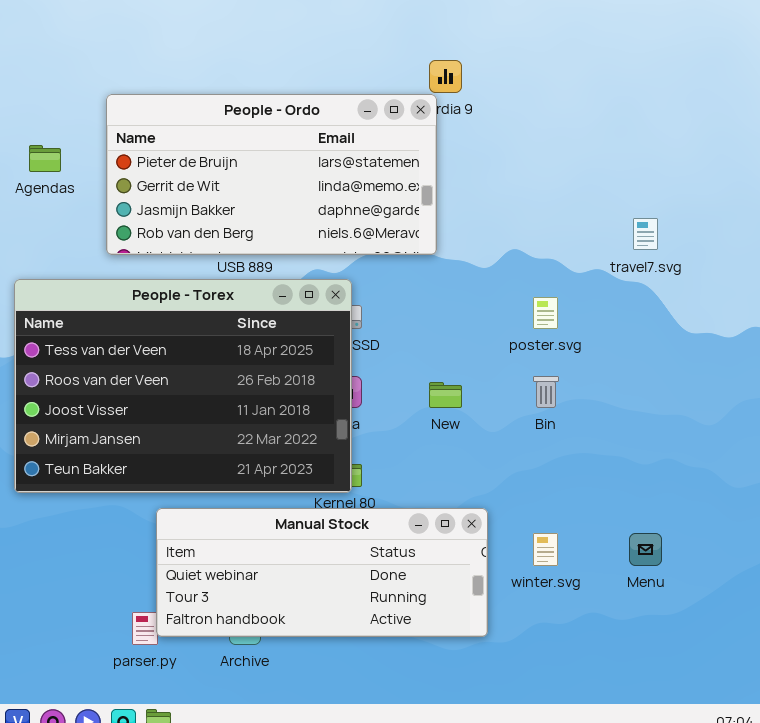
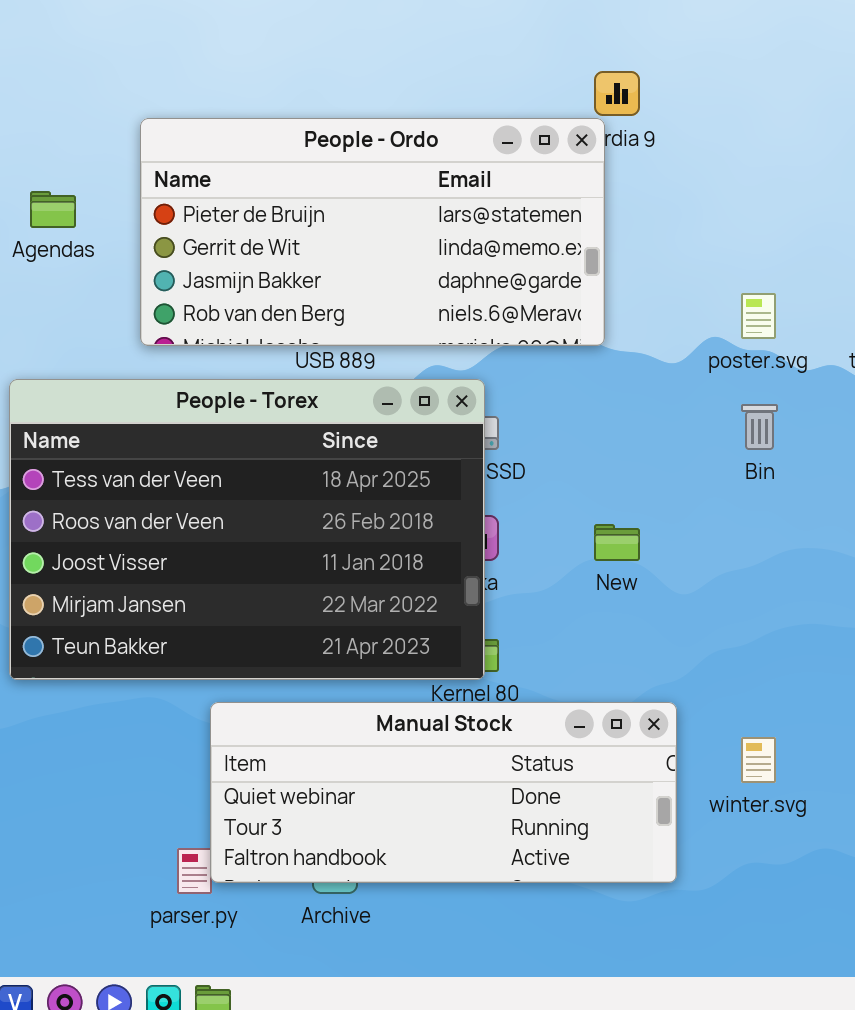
poster.svg: [533,297,558,329] -> [741,293,776,339], moved
Bin: [533,376,559,408] -> [741,404,778,450], moved

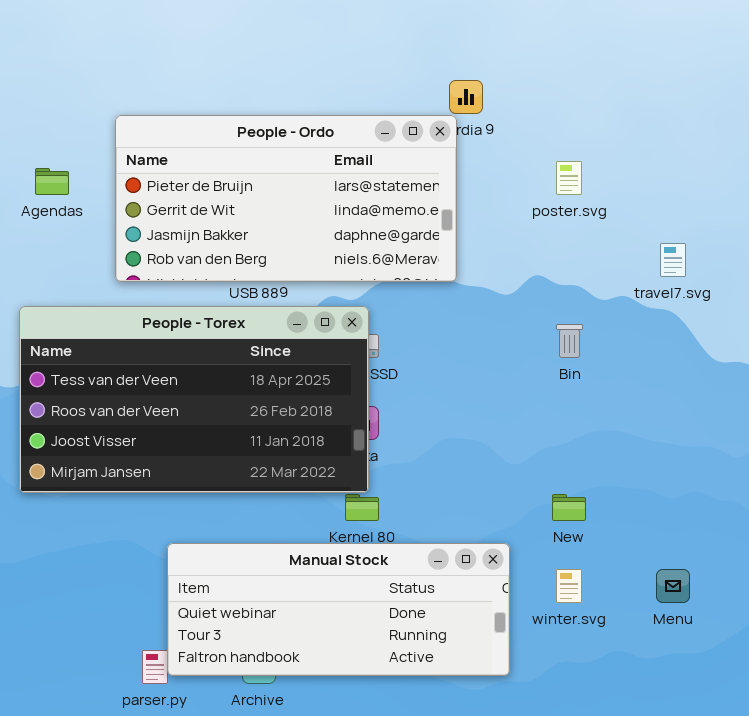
poster.svg: [741,293,776,339] -> [556,161,582,195], moved
People - Torex: [9,379,485,680] -> [19,306,369,493], resized
New: [594,524,640,561] -> [552,494,586,521], moved

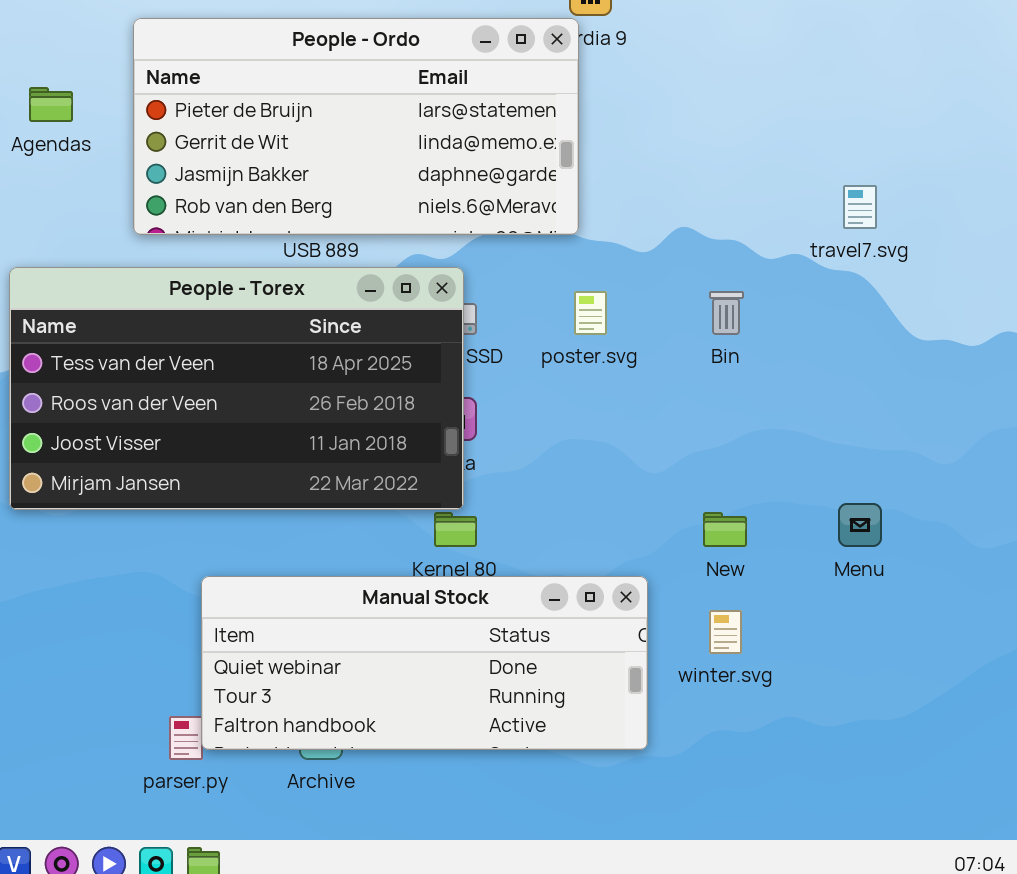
poster.svg: [556,161,582,195] -> [574,291,607,335], moved
Menu: [656,569,690,603] -> [838,503,882,547], moved

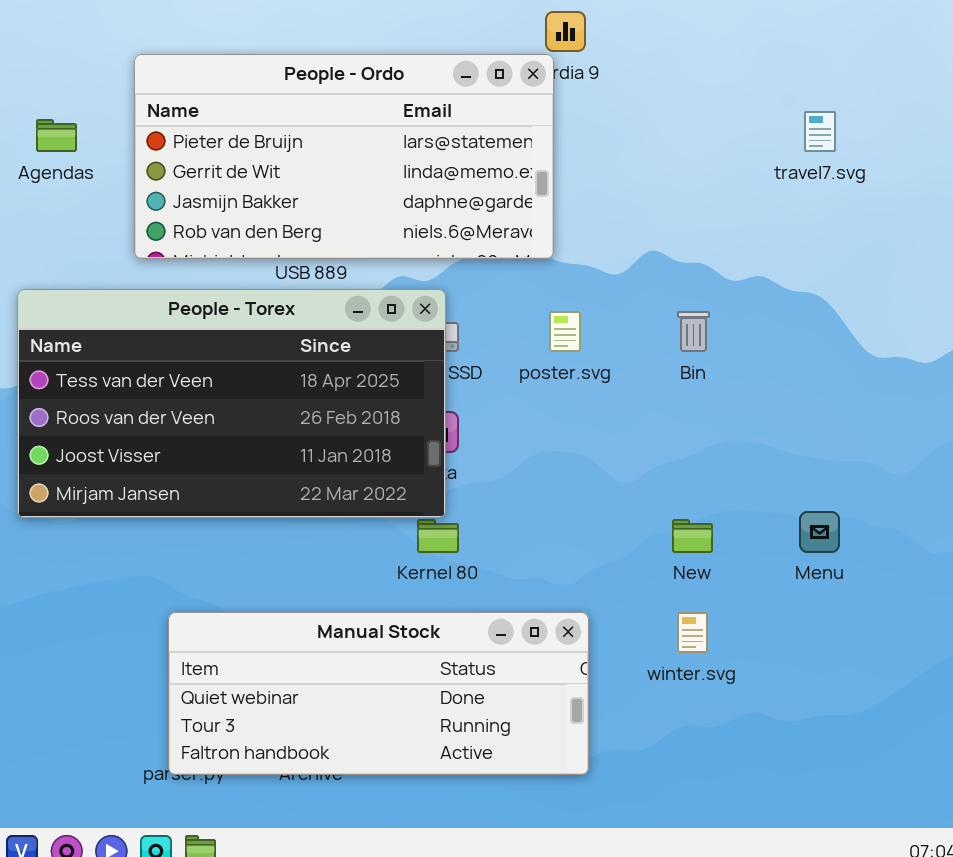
travel7.svg: [843,185,877,229] -> [804,111,836,152], moved
Manual Stock: [201,576,648,750] -> [168,612,589,775], moved

